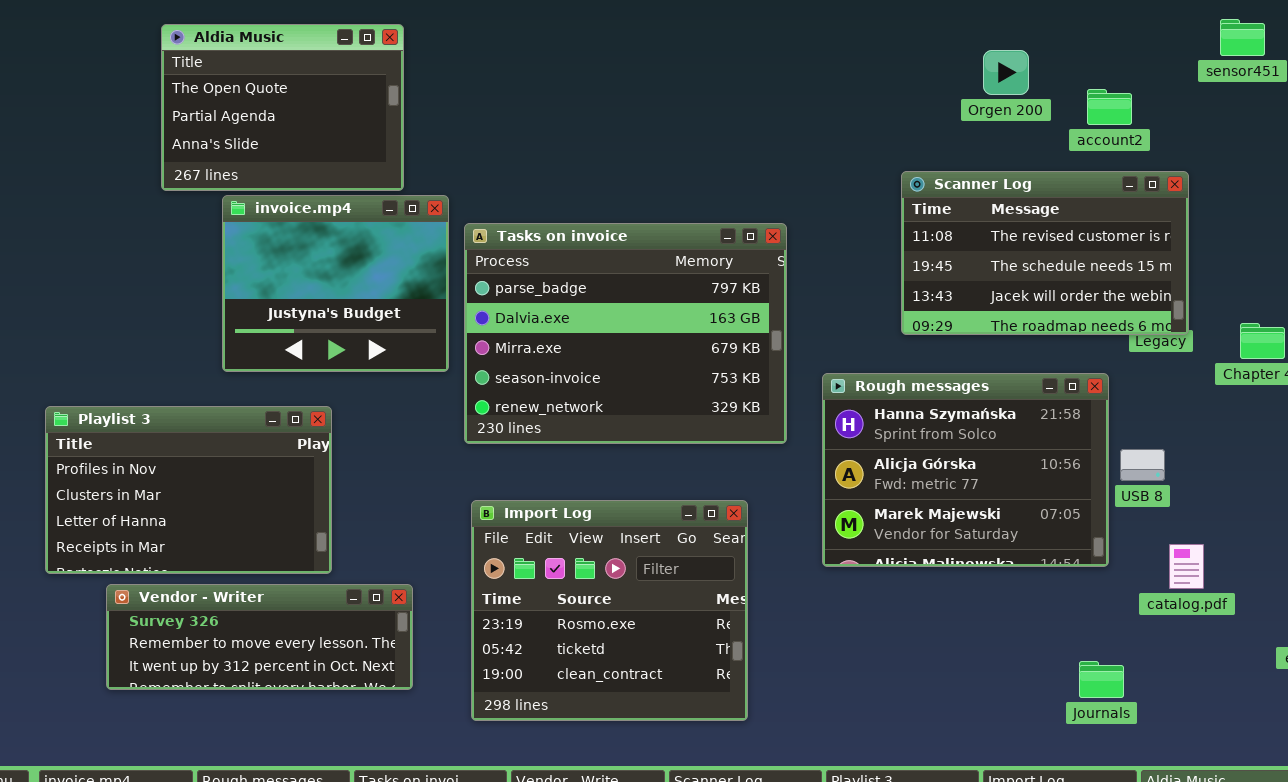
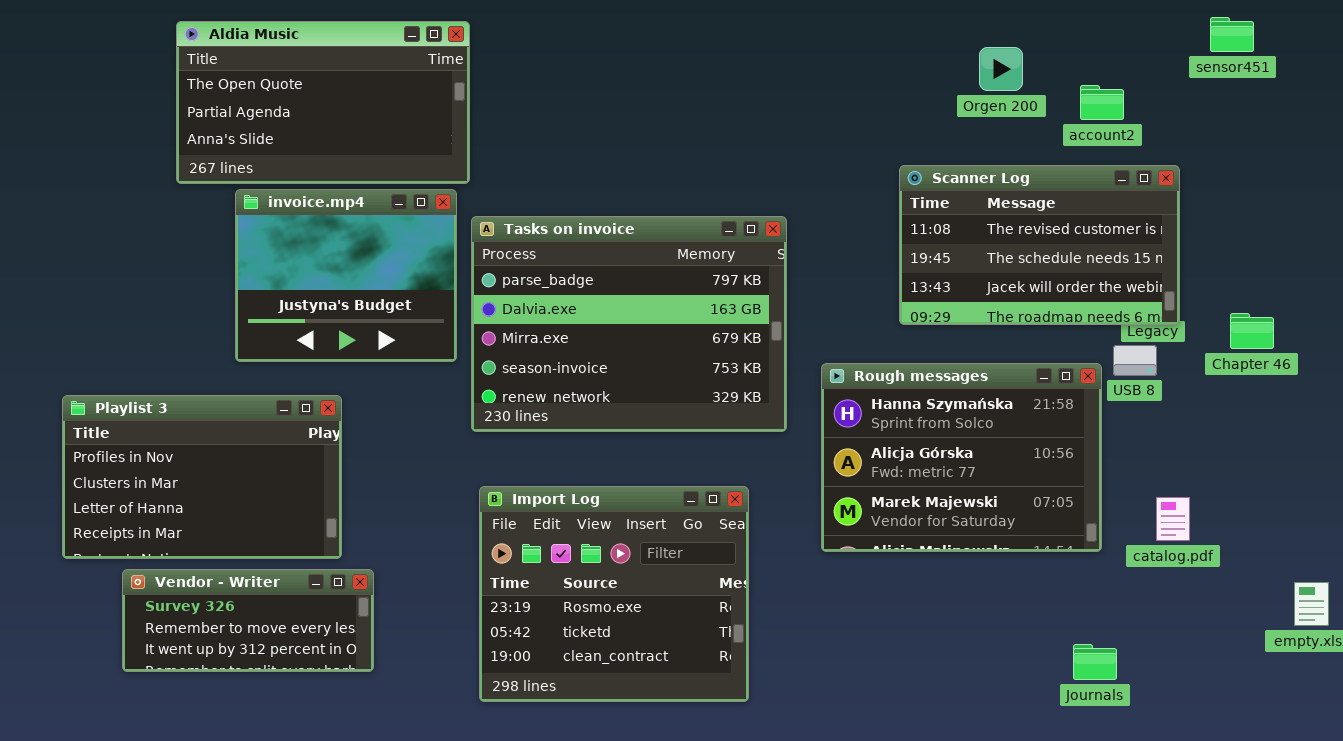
Aldia Music: [161,24,404,191] -> [176,21,470,184], resized
USB 8: [1120,449,1165,481] -> [1113,345,1157,376], moved
catalog.pdf: [1169,544,1204,589] -> [1156,497,1190,541], moved
Vendor - Writer: [106,584,413,690] -> [122,569,374,672], resized

